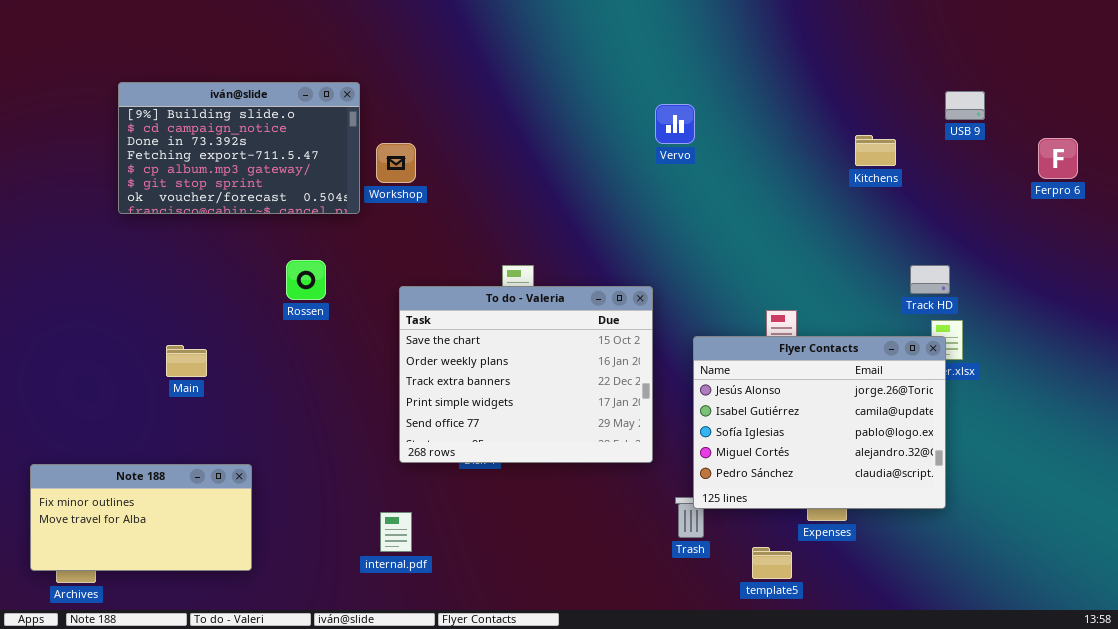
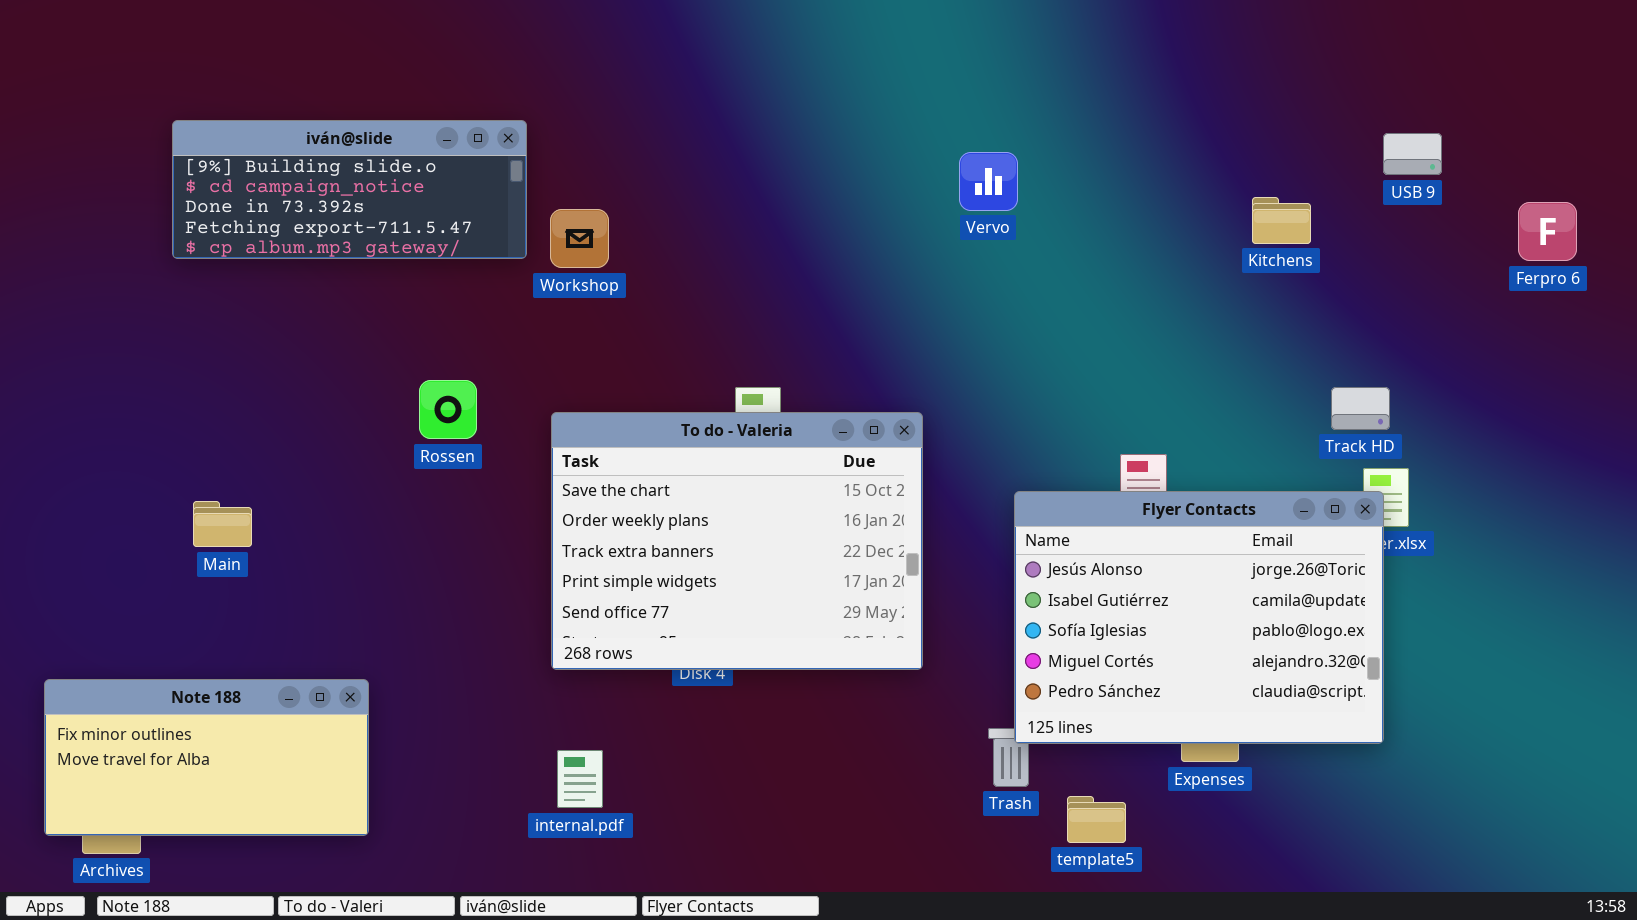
iván@slide: [118,82,360,214] -> [172,120,527,259], resized
To do - Valeria: [399,286,653,463] -> [551,412,923,670], moved
Main: [166,345,207,377] -> [193,501,252,547], moved
template5: [752,547,792,579] -> [1067,796,1126,843], moved

